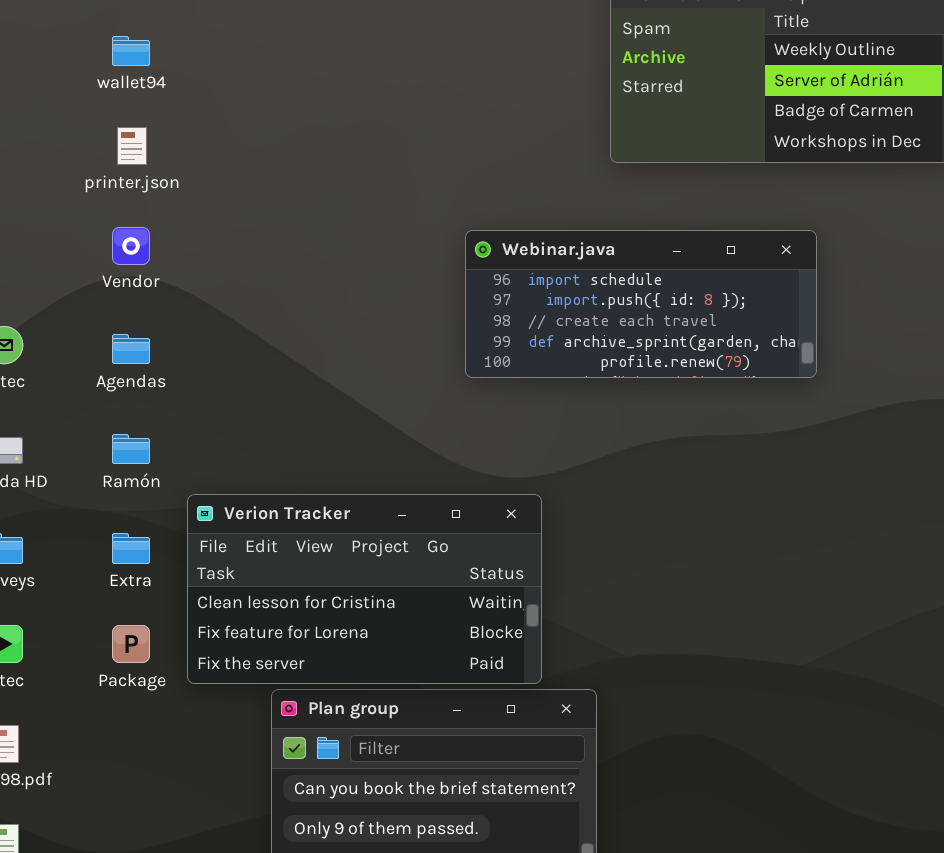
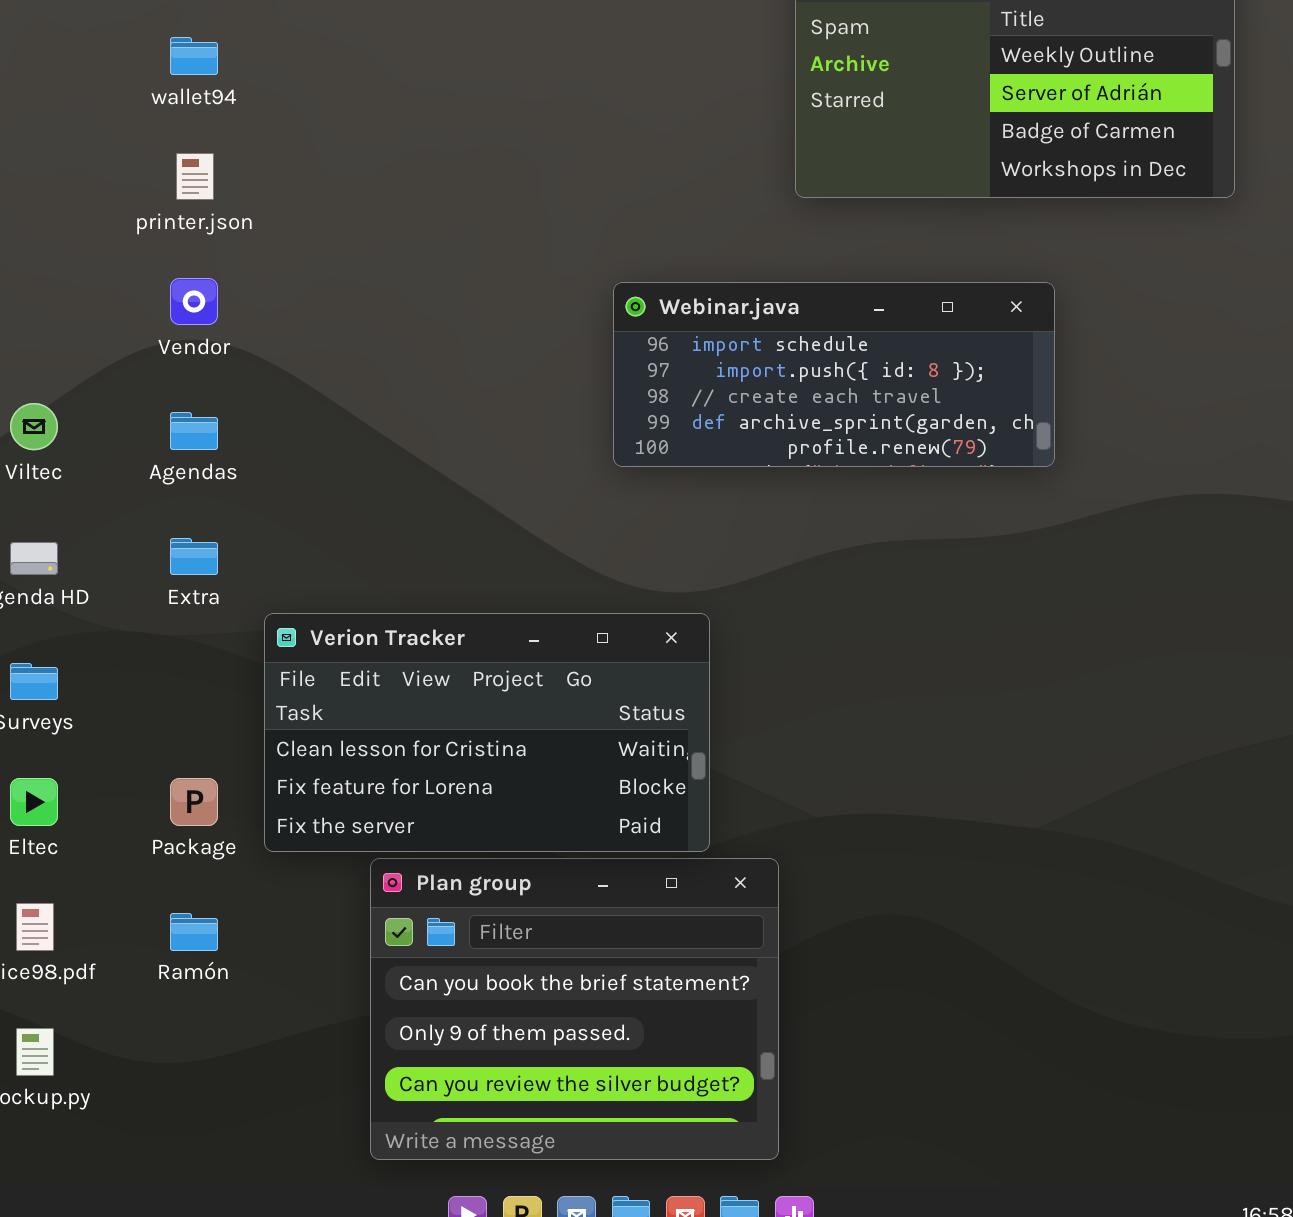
Ramón: [112,434,150,464] -> [170,913,218,951], moved
Extra: [112,533,150,564] -> [170,538,218,575], moved

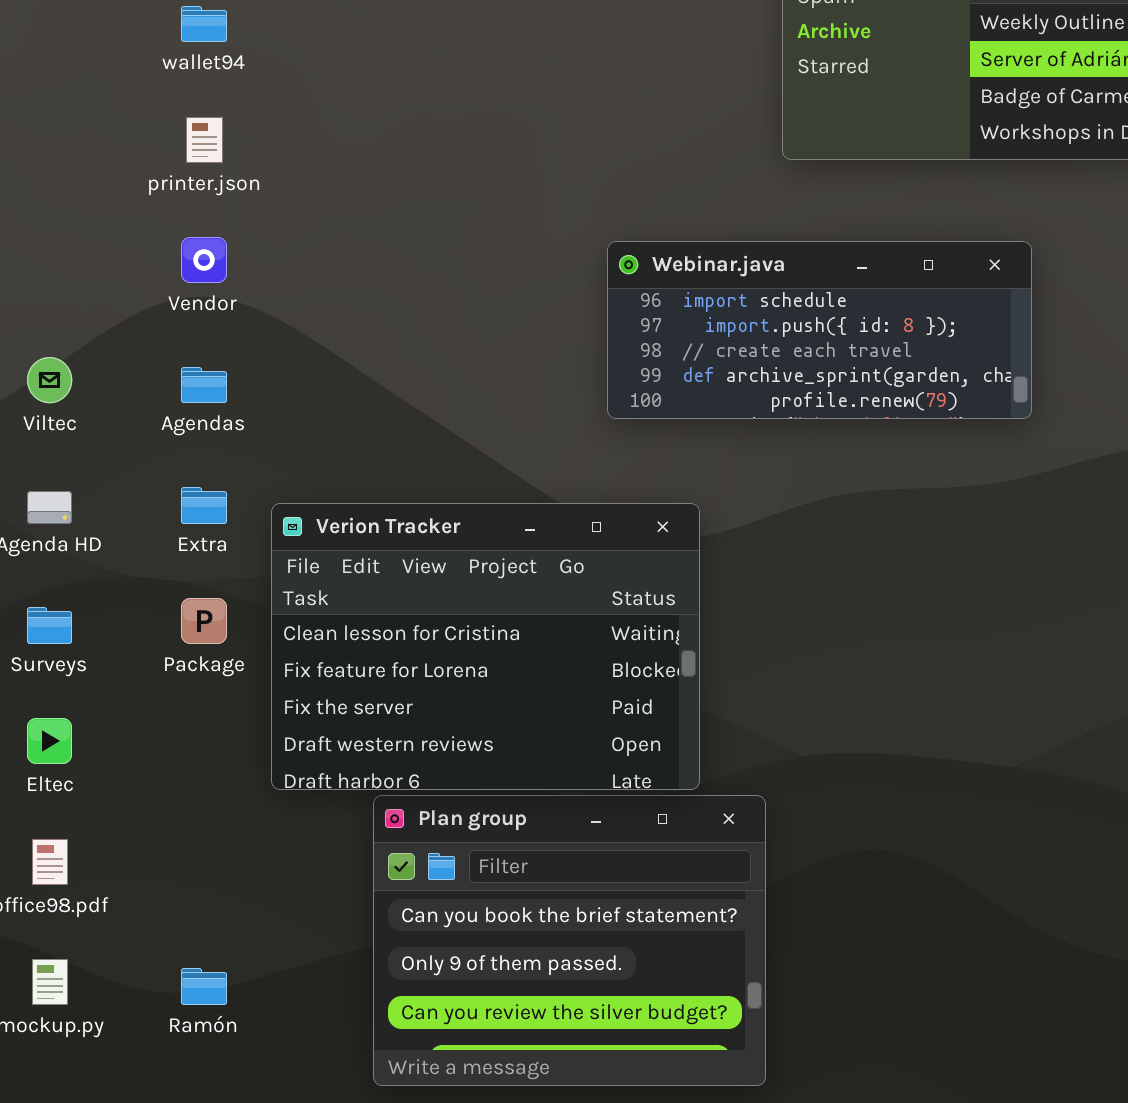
Verion Tracker: [264,613,710,852] -> [271,503,700,790], resized
Package: [170,778,218,826] -> [181,598,227,644], moved
Ramón: [170,913,218,951] -> [181,968,227,1005], moved

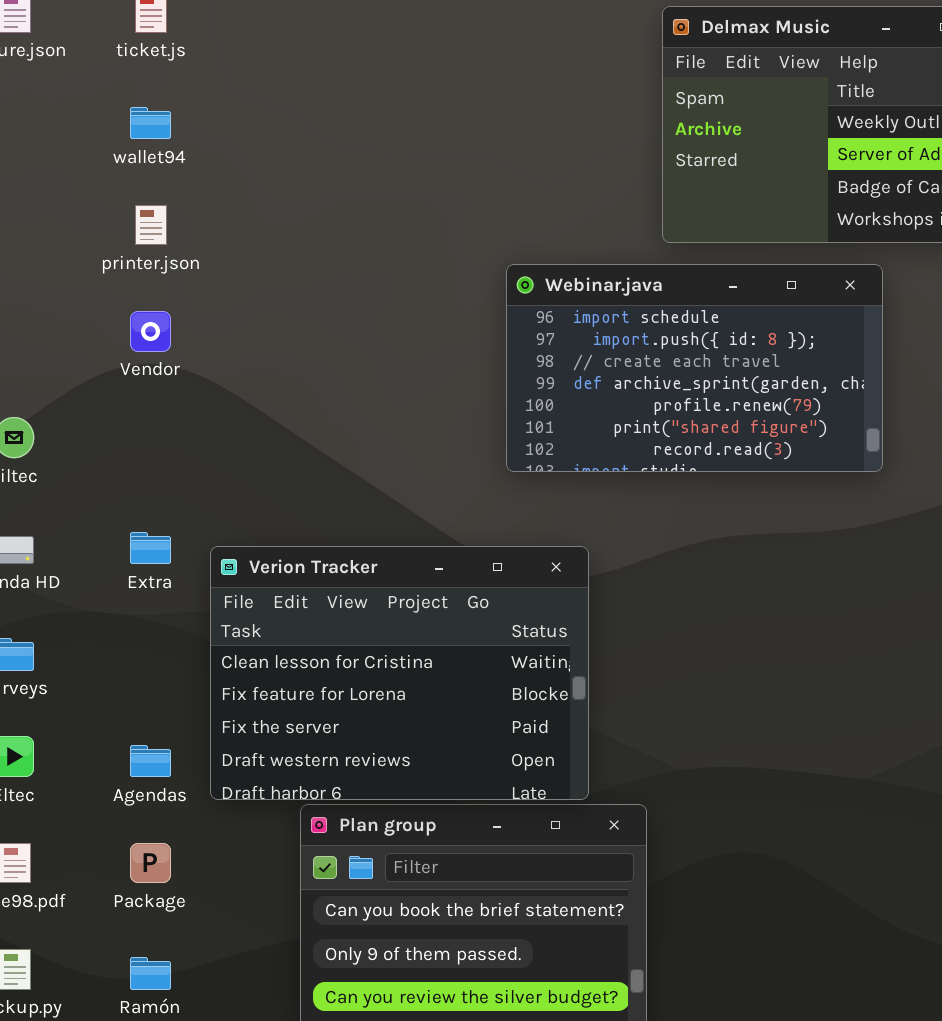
Webinar.java: [607,241,1032,419] -> [506,264,883,472], resized
Agendas: [181,367,227,403] -> [130,745,171,777], moved
Package: [181,598,227,644] -> [130,843,171,883], moved

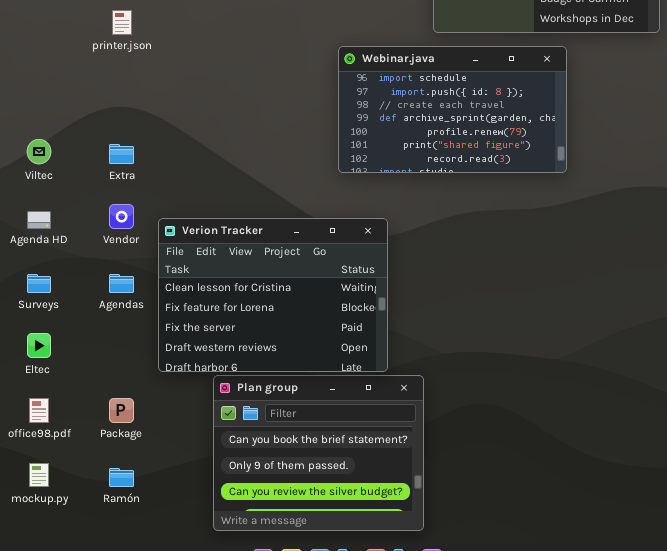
Vendor: [130,311,171,352] -> [109,204,134,229], moved
Extra: [130,532,171,564] -> [109,144,134,164], moved
Agendas: [130,745,171,777] -> [109,274,134,293], moved

